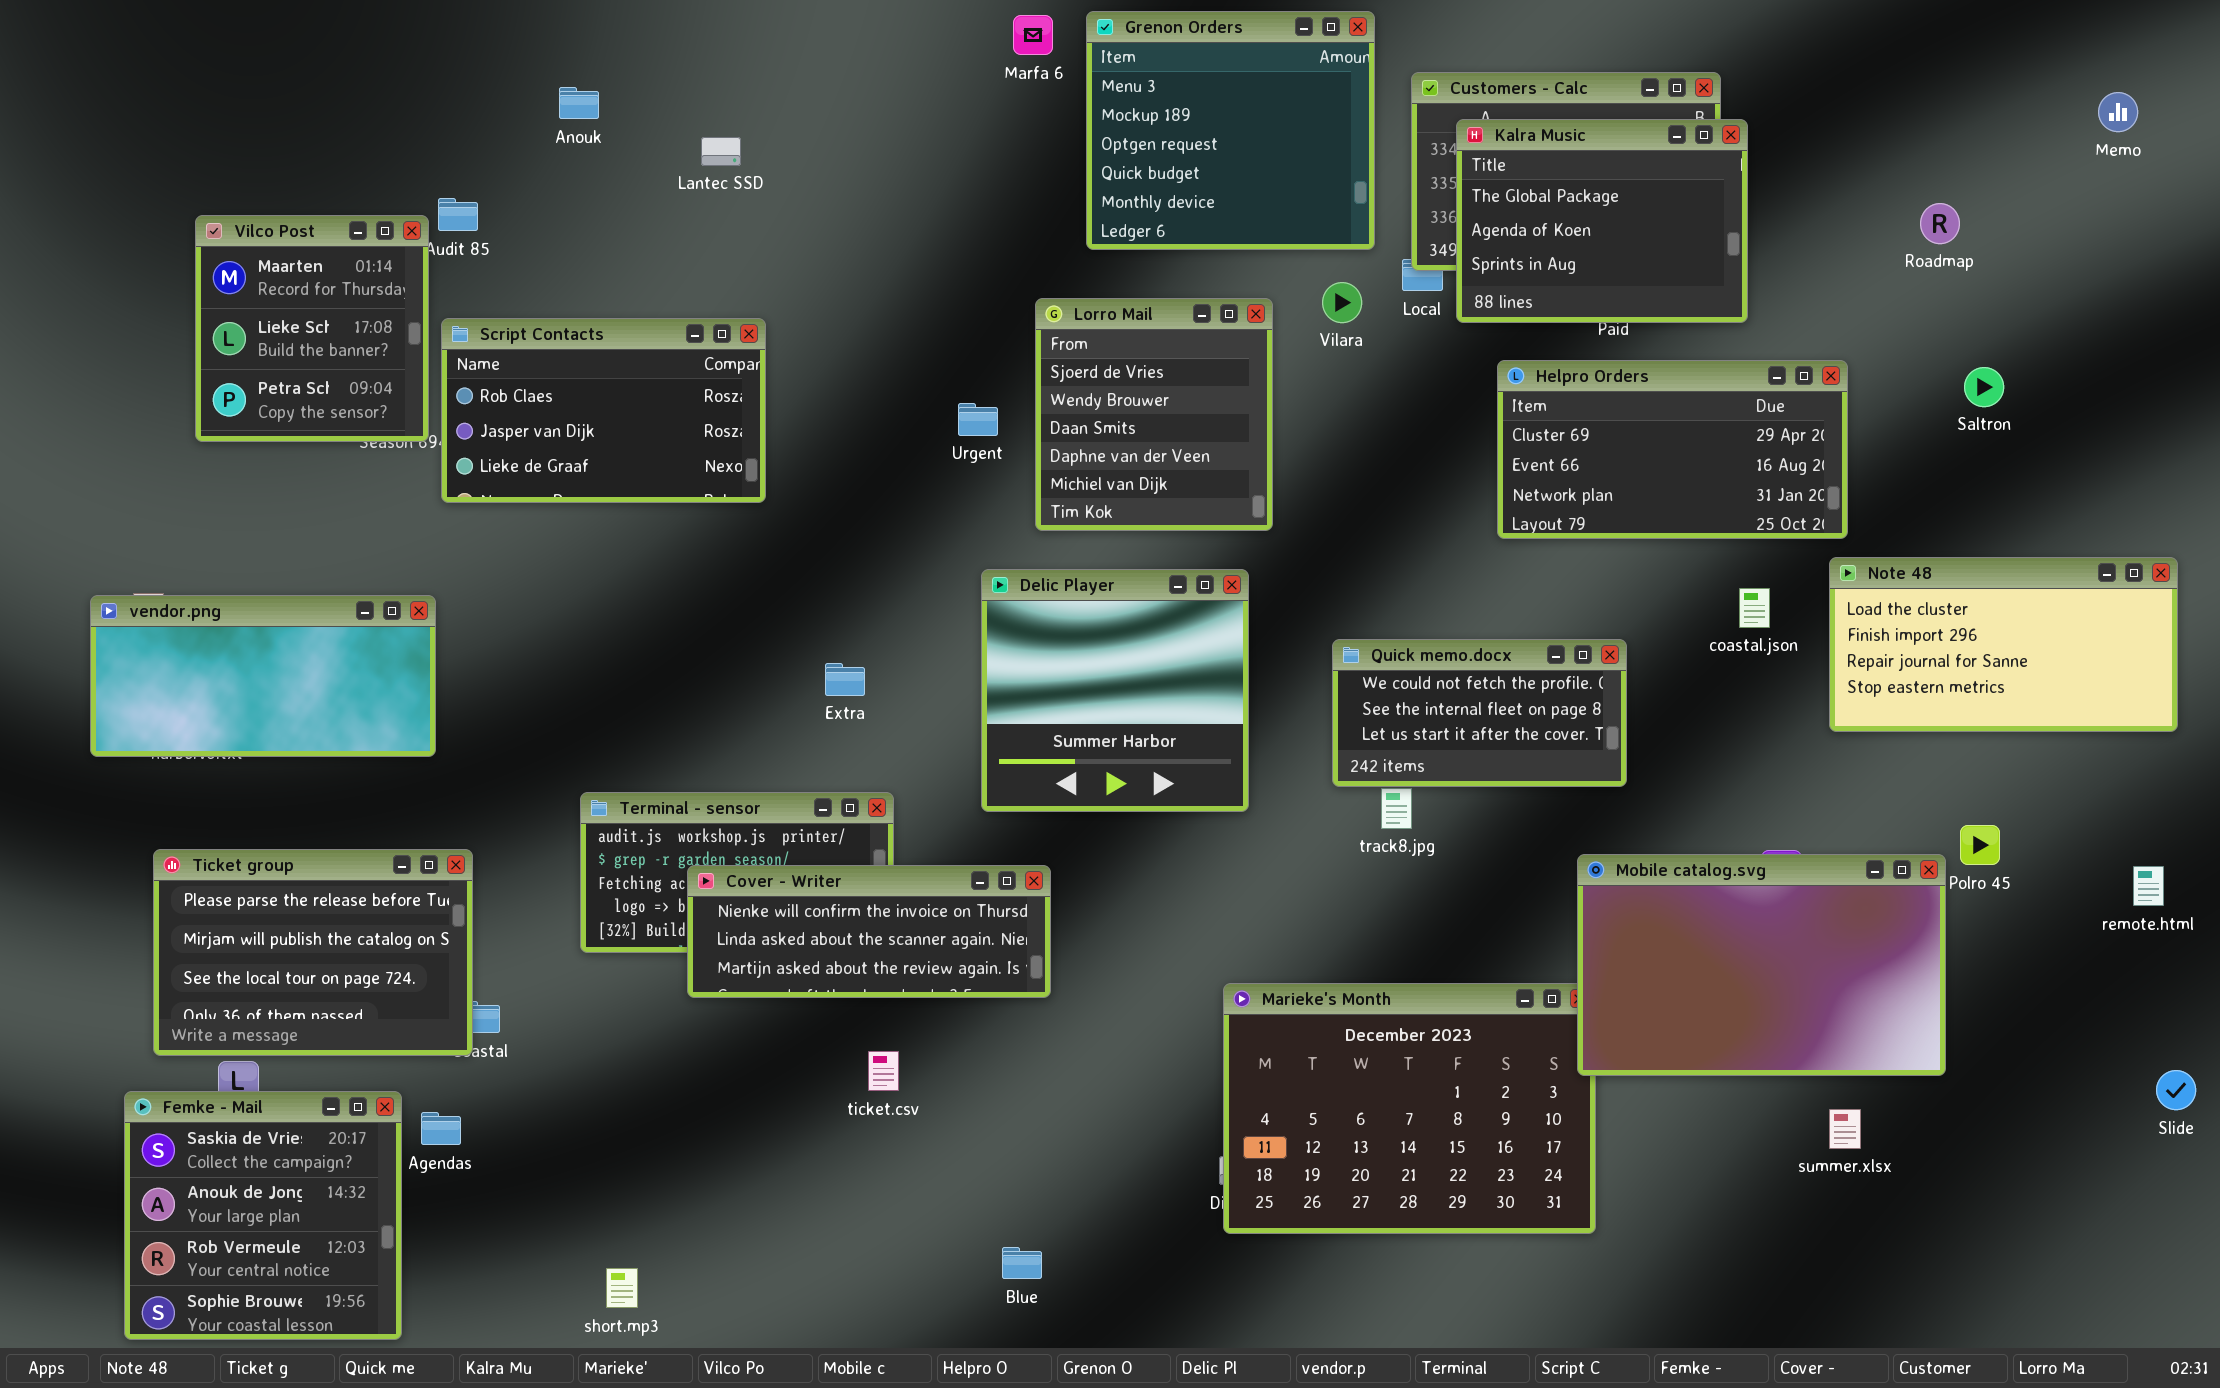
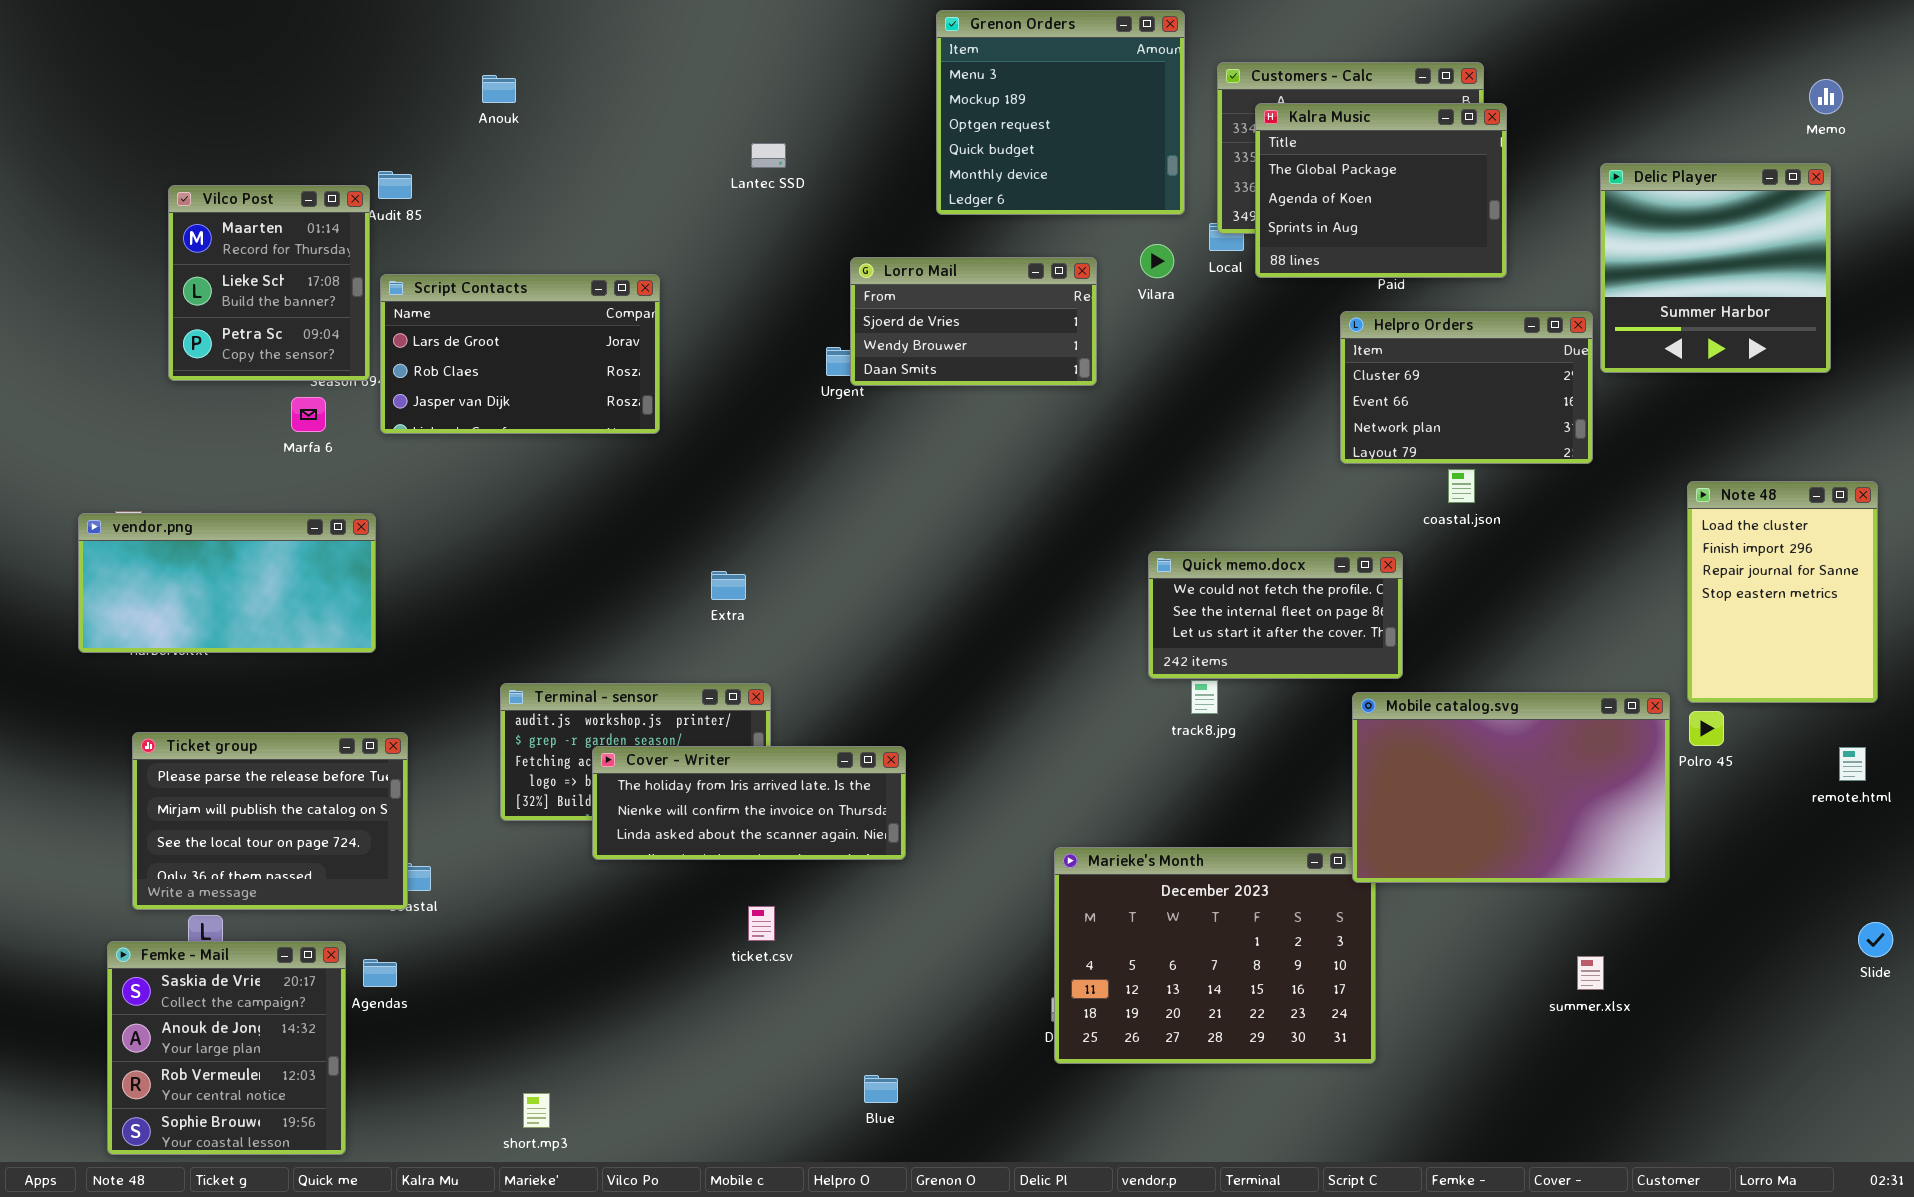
Marfa 6: [1013,15,1053,55] -> [291,397,326,432], moved
Lantec SSD: [701,137,741,166] -> [751,143,786,168], moved
Lorro Mail: [1035,298,1273,531] -> [850,257,1097,386], resized
Script Contacts: [441,318,766,503] -> [380,274,660,434], scrolled up 1 row
Helpro Orders: [1497,360,1848,539] -> [1340,311,1593,464], resized
Note 48: [1829,557,2178,732] -> [1687,481,1878,703], resized
Delic Player: [981,569,1249,812] -> [1600,163,1831,373], moved
coastal.json: [1739,588,1770,628] -> [1448,469,1475,503], moved
Mobile catalog.svg: [1577,854,1946,1076] -> [1352,692,1670,883], moved
Cover - Writer: [687,865,1051,998] -> [592,746,906,860], scrolled up 1 row

